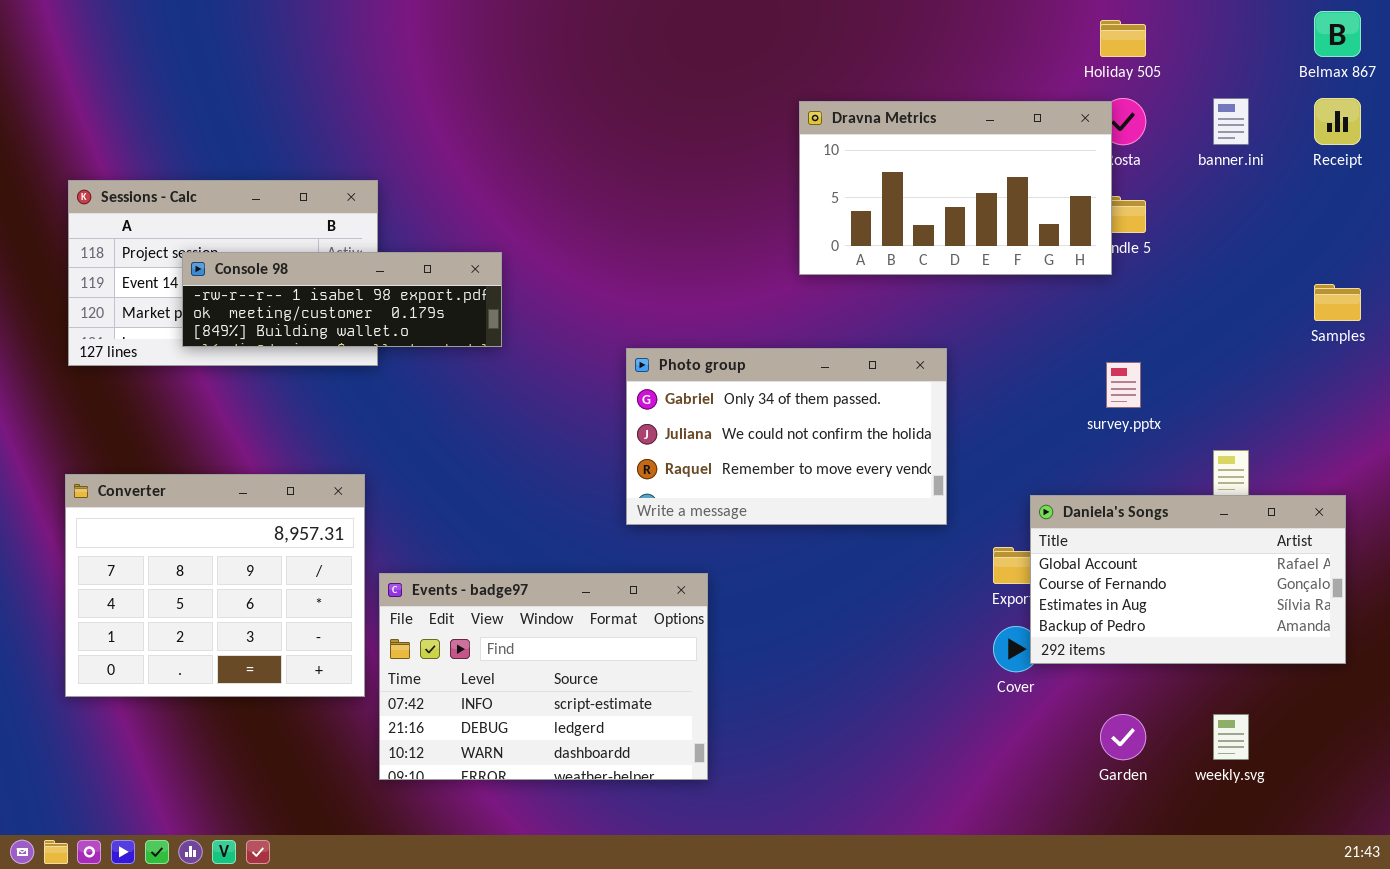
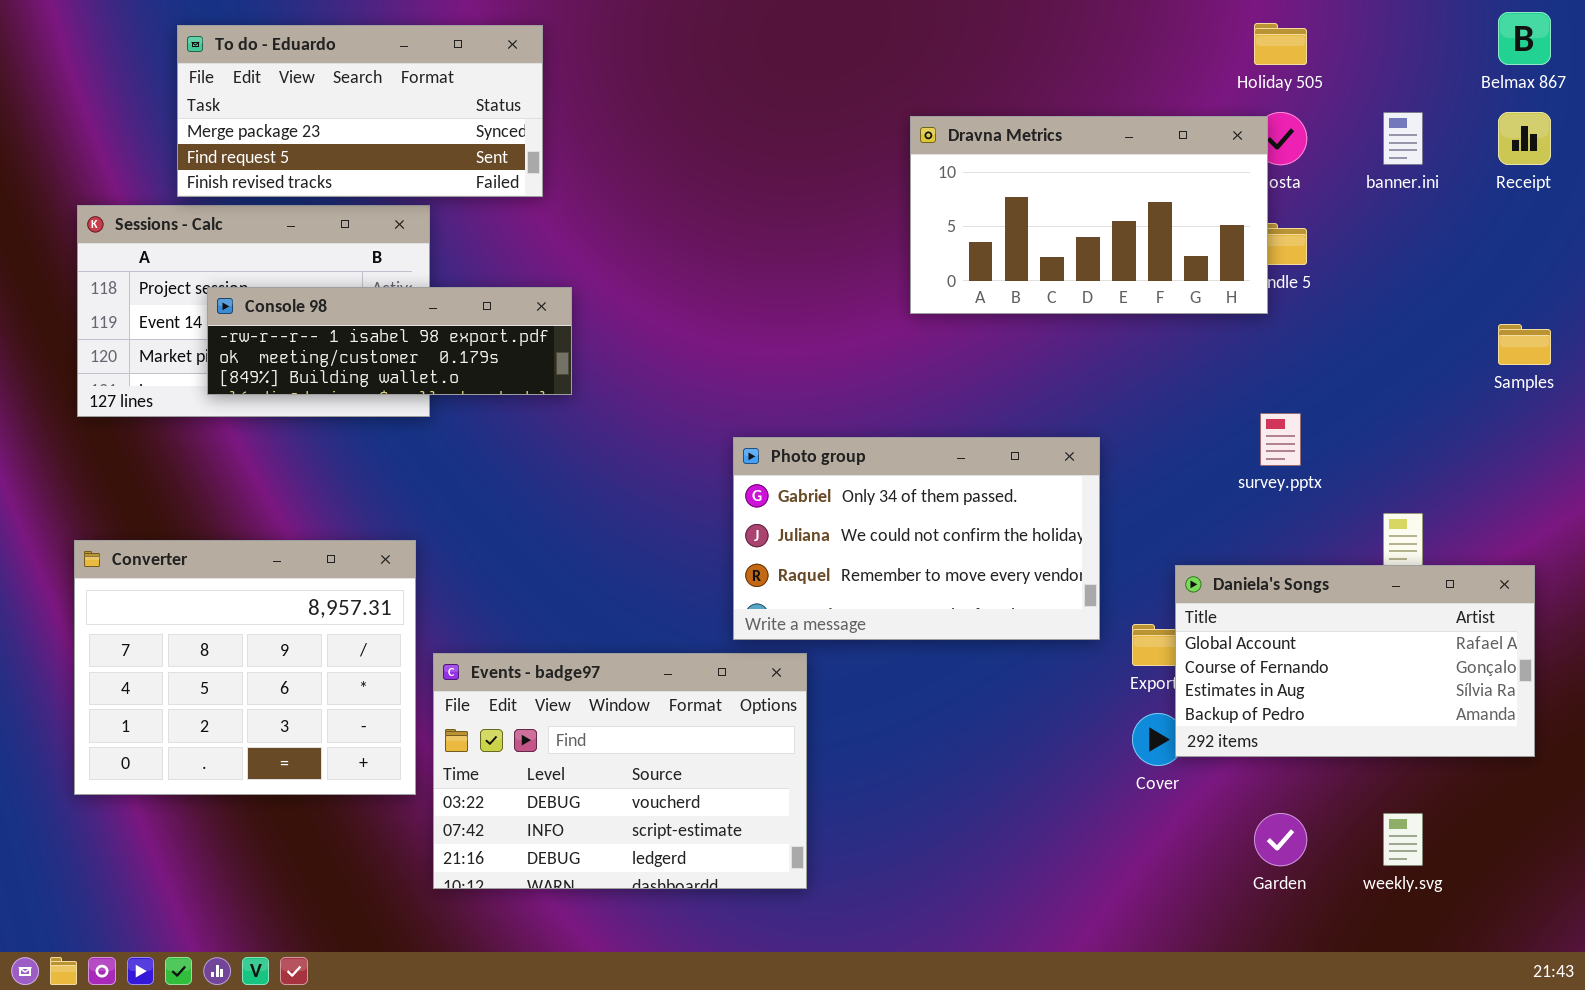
To do - Eduardo: none -> [177,25,543,197], opened
Photo group: [626,348,947,525] -> [733,437,1100,640], moved
Events - badge97: [379,573,708,780] -> [433,653,807,889], scrolled up 1 row

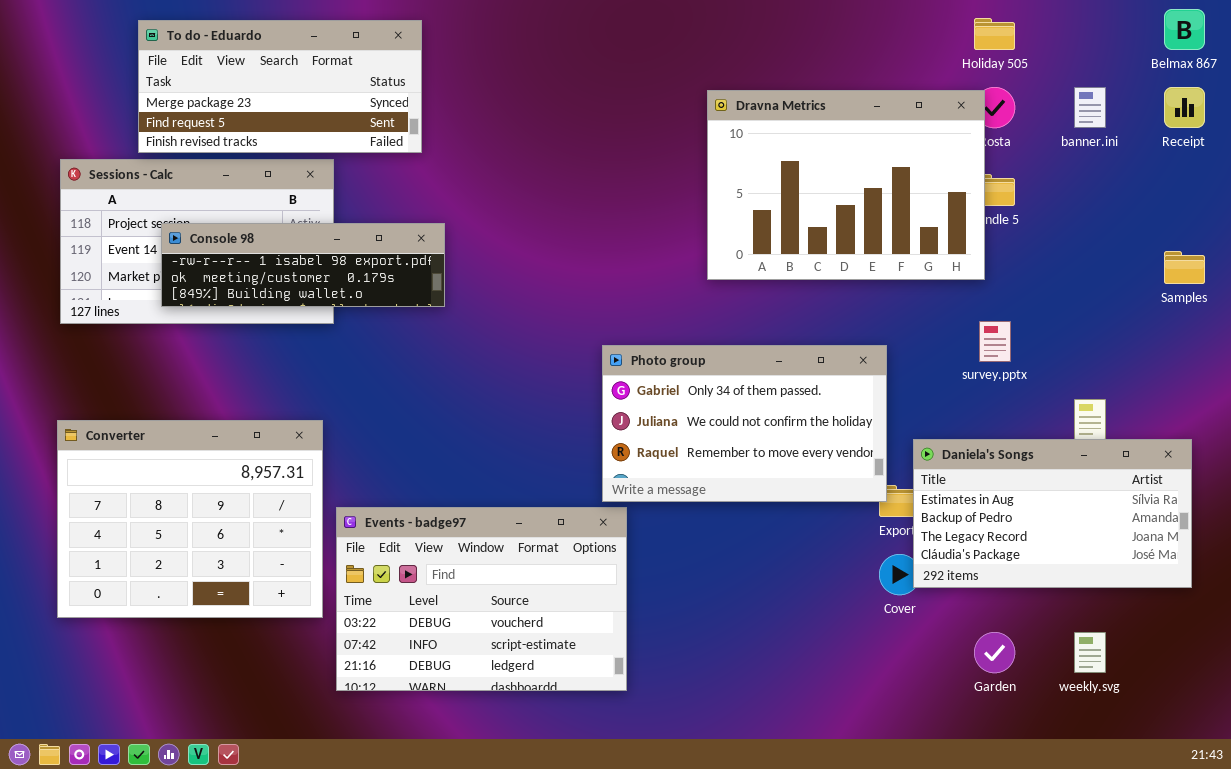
Dravna Metrics: [910,116,1268,314] -> [707,90,985,280], resized
Photo group: [733,437,1100,640] -> [602,345,887,502], moved
Daniela's Songs: [1175,565,1535,757] -> [913,439,1192,588], scrolled down 2 rows

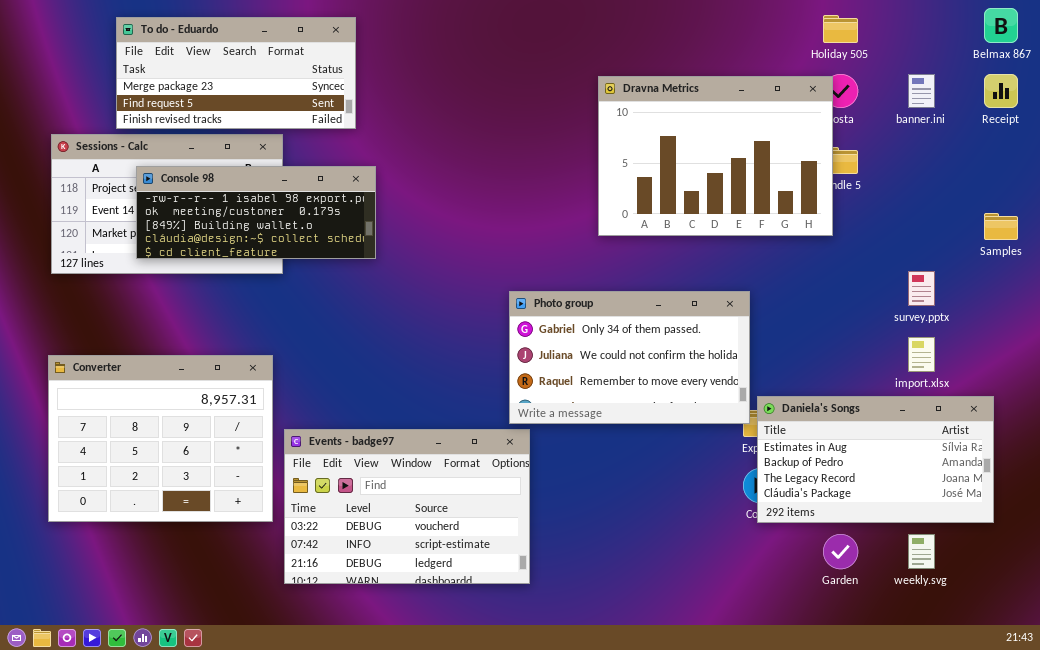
Console 98: [161,223,445,307] -> [136,166,376,259], resized
survey.pptx: [979,321,1011,362] -> [908,271,935,306], moved
Daniela's Songs: [913,439,1192,588] -> [757,396,994,523], moved

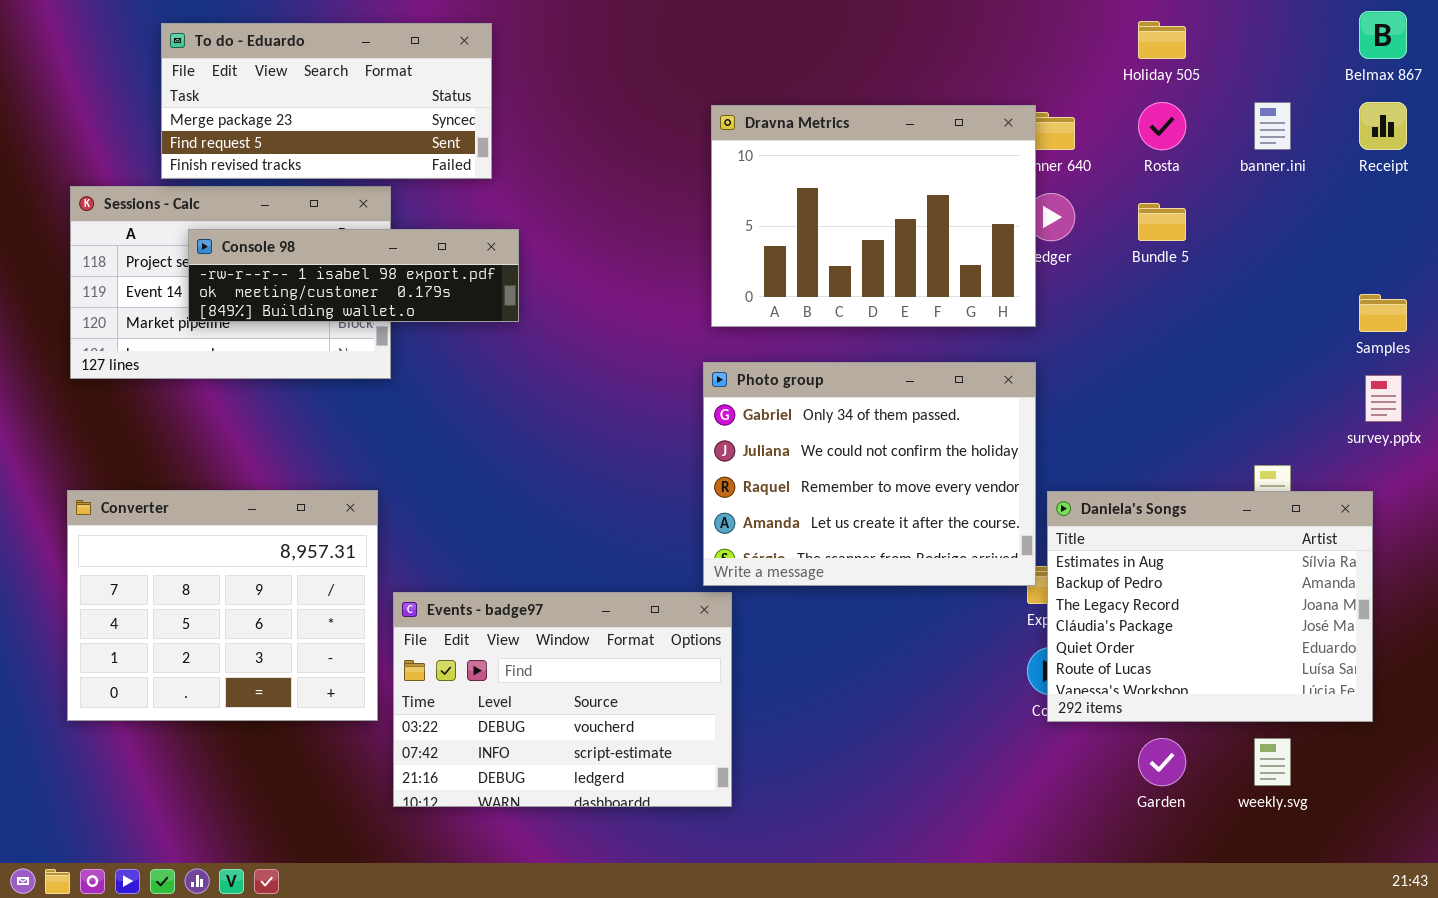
Dravna Metrics: [598,76,833,236] -> [711,105,1036,327], moved
Console 98: [136,166,376,259] -> [188,229,519,322], resized
survey.pptx: [908,271,935,306] -> [1365,375,1402,422], moved
Photo group: [509,291,750,424] -> [703,362,1036,586], resized
Daniela's Songs: [757,396,994,523] -> [1047,491,1373,722], resized

